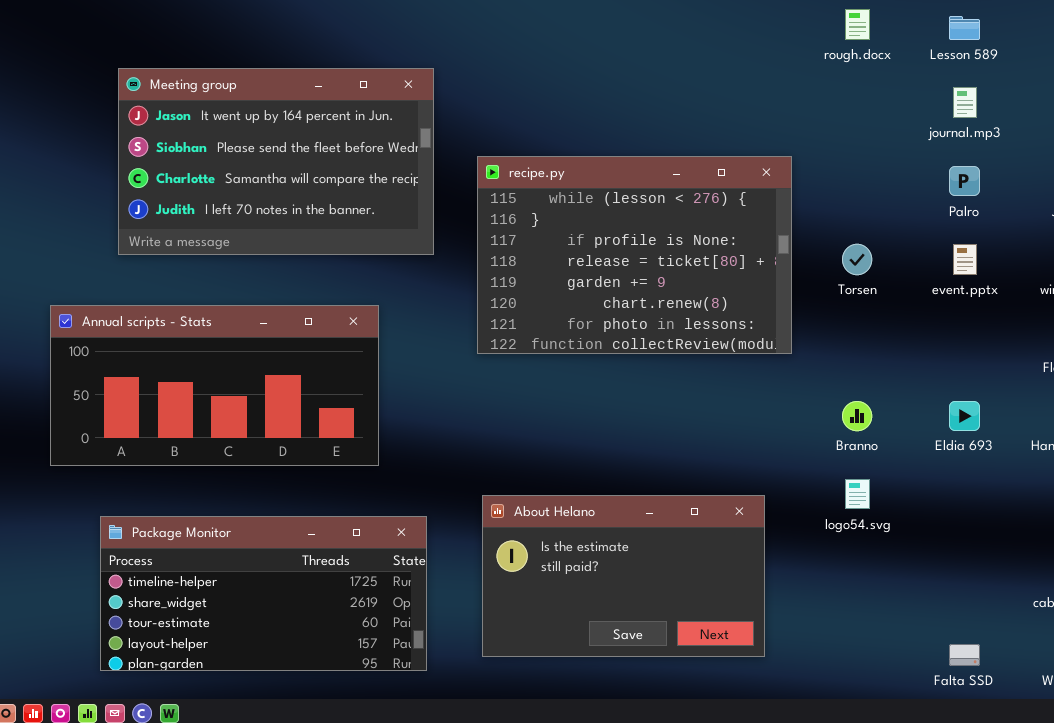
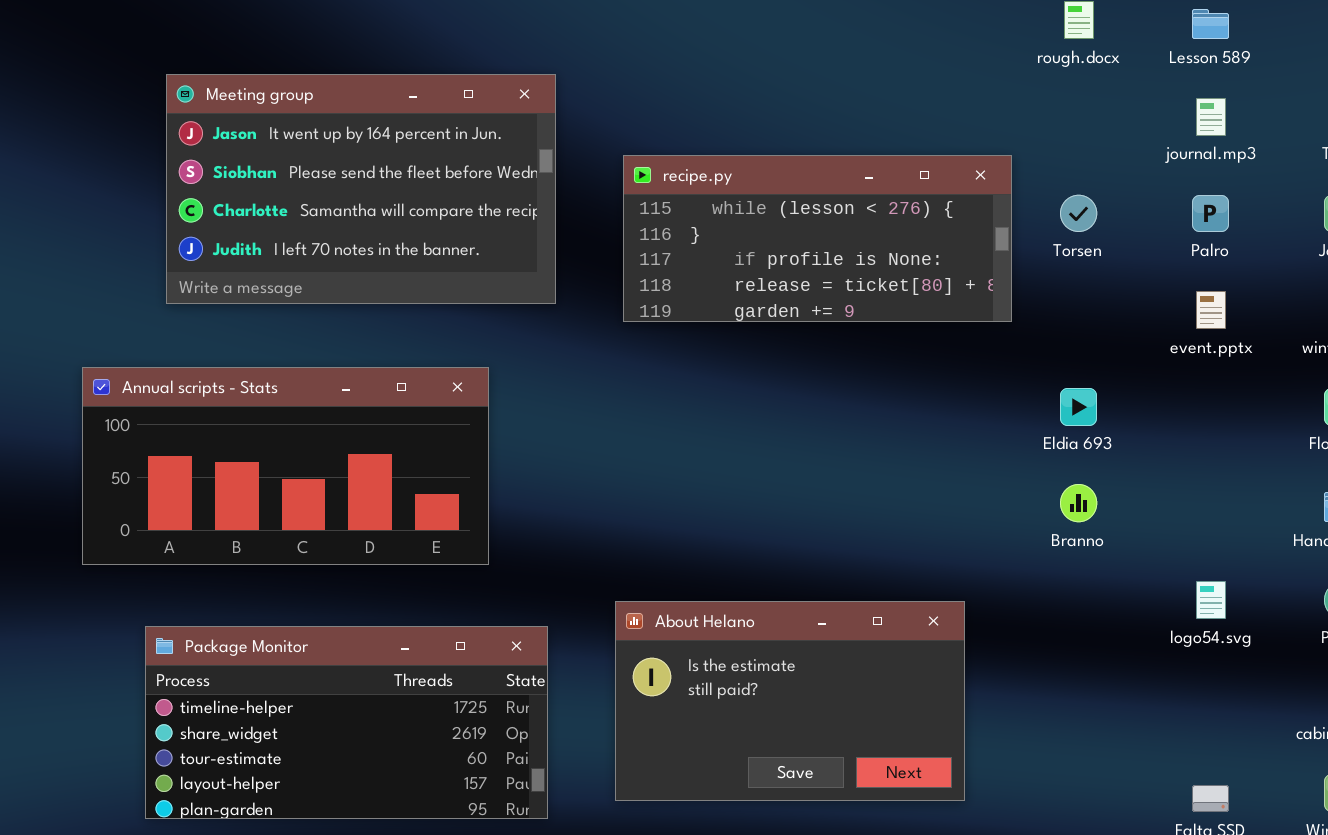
recipe.py: [477,156,792,354] -> [623,155,1012,322], moved, resized
Torsen: [842,244,872,275] -> [1060,195,1097,232], moved
Eldia 693: [949,401,980,431] -> [1060,388,1097,426], moved
logo54.svg: [845,479,870,509] -> [1196,581,1226,619], moved

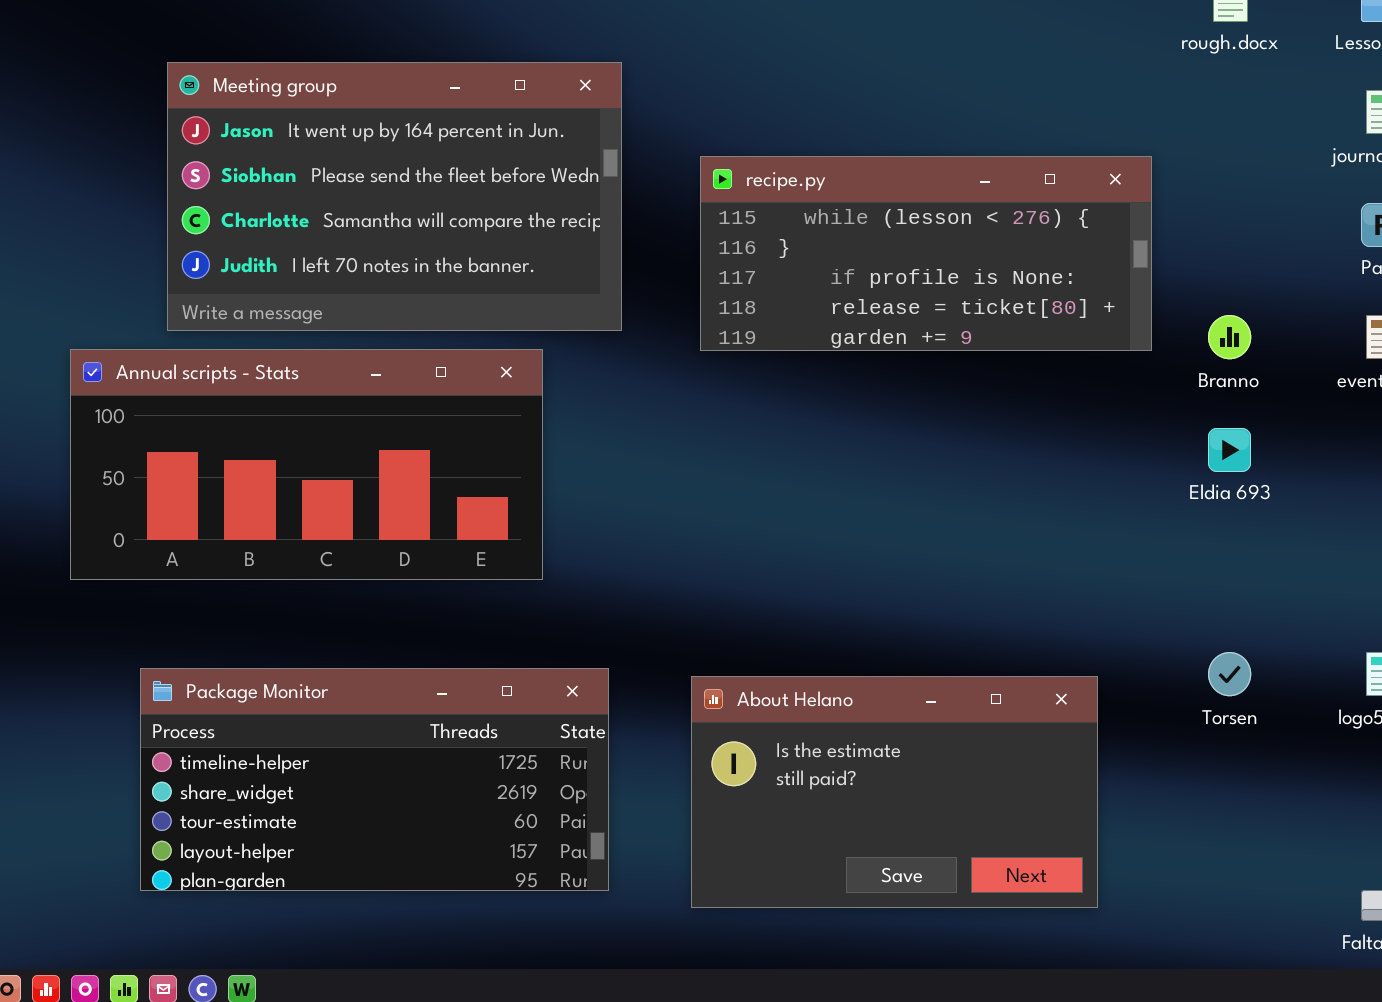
Torsen: [1060,195,1097,232] -> [1208,652,1251,696], moved
Annual scripts - Stats: [82,367,489,565] -> [70,349,543,580], moved
Branno: [1060,484,1097,522] -> [1208,315,1251,359], moved
Package Monitor: [145,626,548,819] -> [140,668,609,891], moved

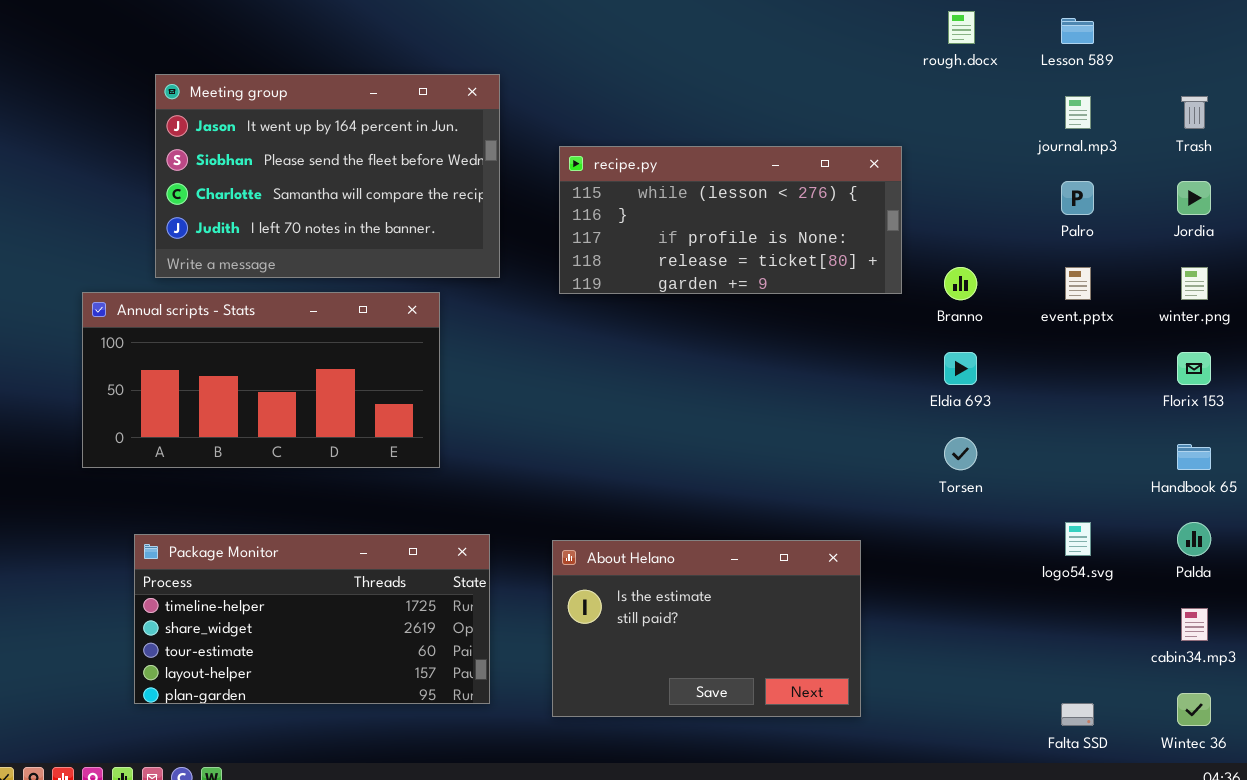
Torsen: [1208,652,1251,696] -> [944,437,977,470], moved

